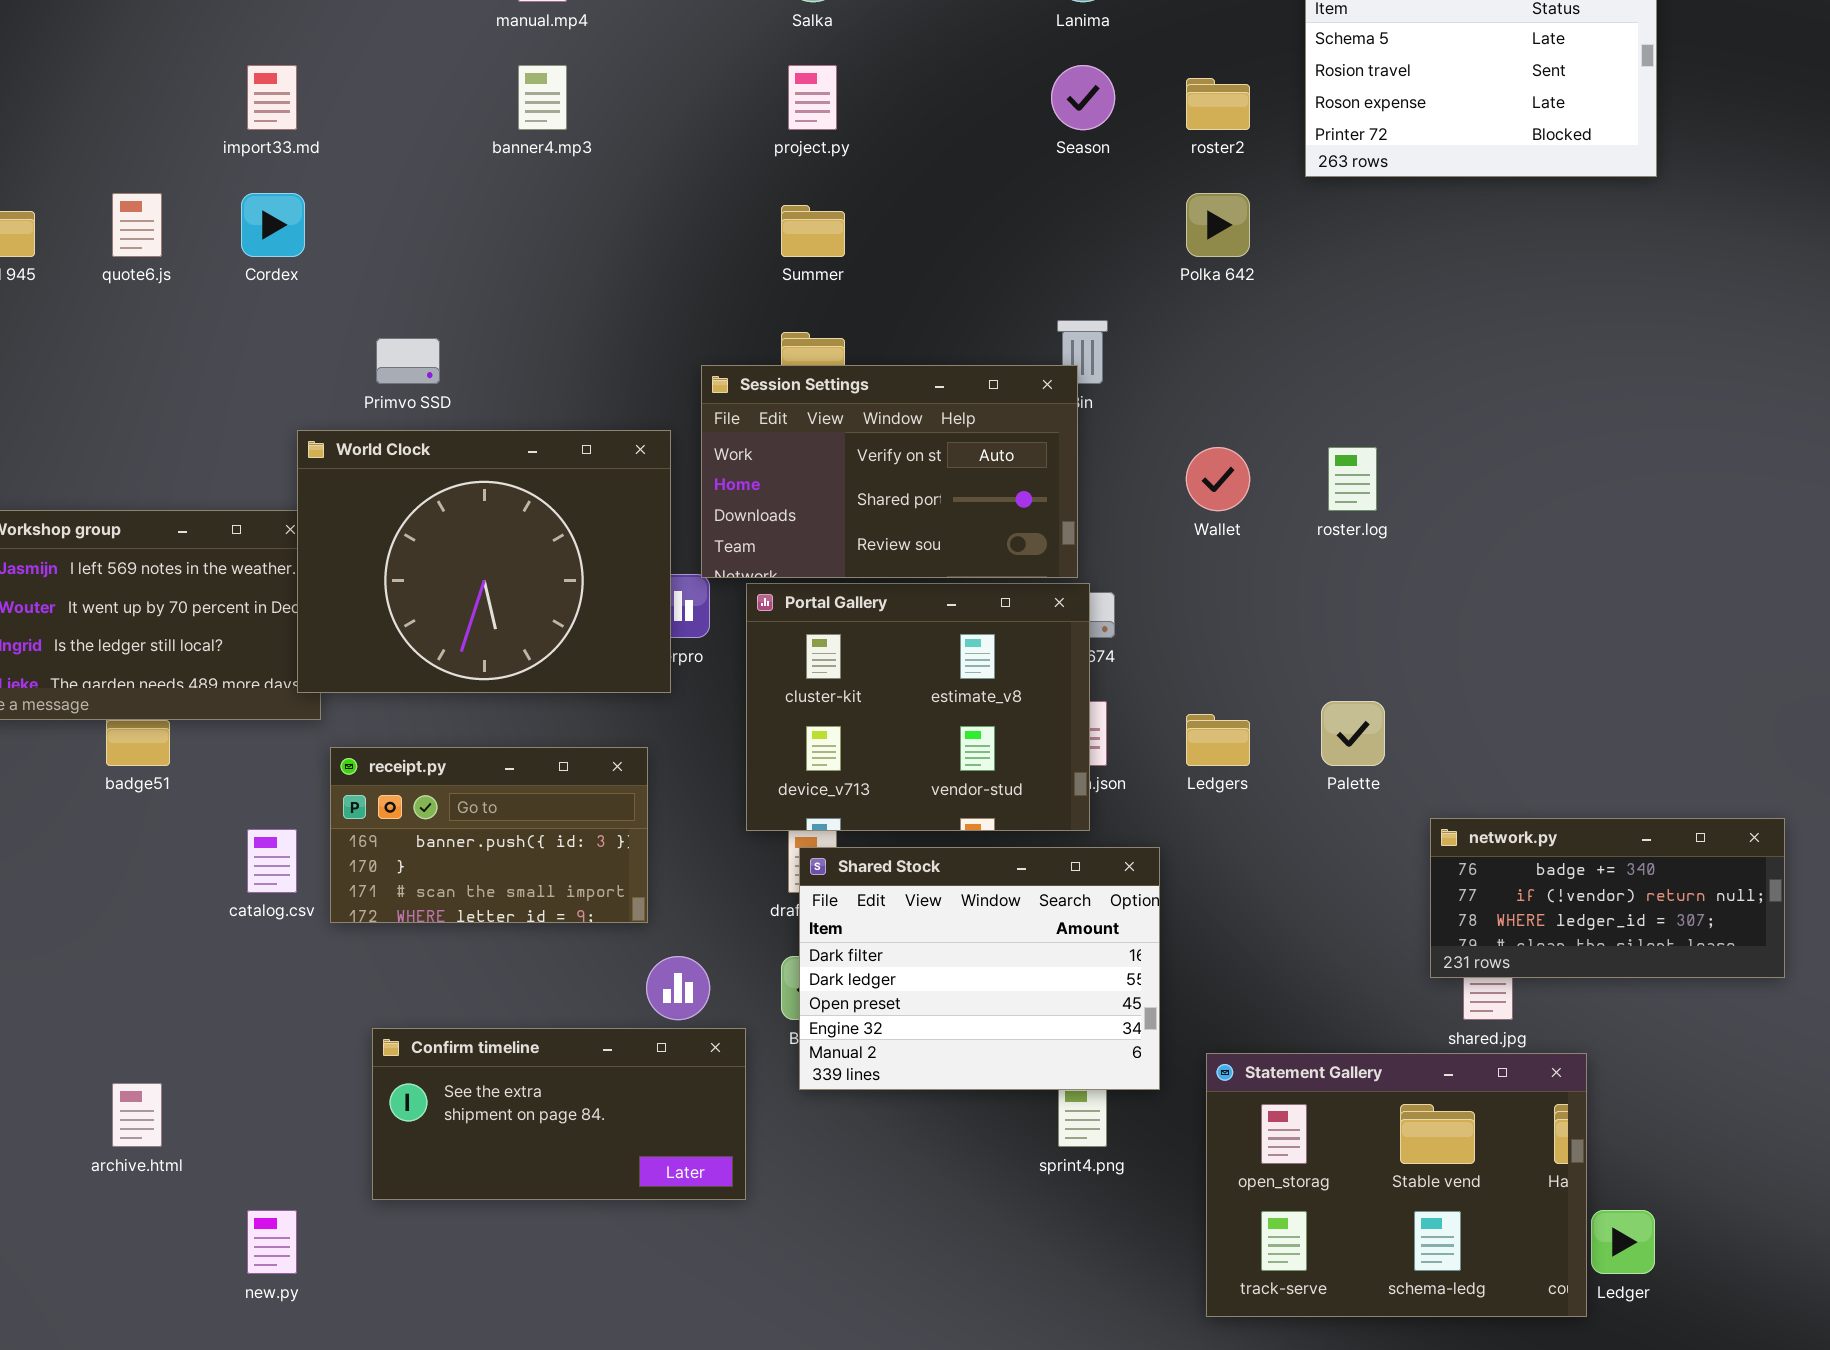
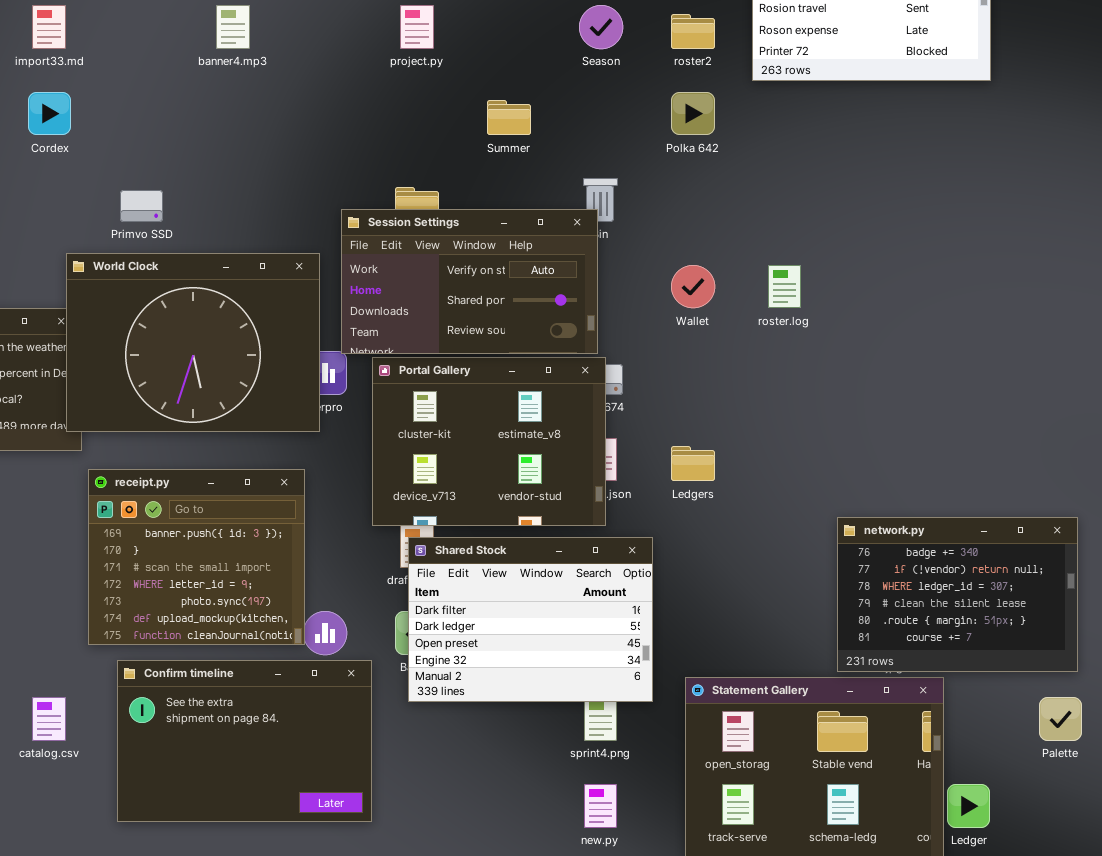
Summer: [781,205,845,257] -> [487,100,531,135], moved
Palette: [1321,701,1385,766] -> [1039,697,1082,741], moved
receipt.py: [330,747,648,923] -> [88,469,305,645], resized
network.py: [1430,818,1785,978] -> [837,517,1078,672], resized
catalog.csv: [247,829,297,893] -> [32,697,66,741], moved
Confirm timeline: [372,1028,746,1200] -> [117,660,372,822], resized
new.py: [247,1210,297,1274] -> [584,784,617,828], moved

